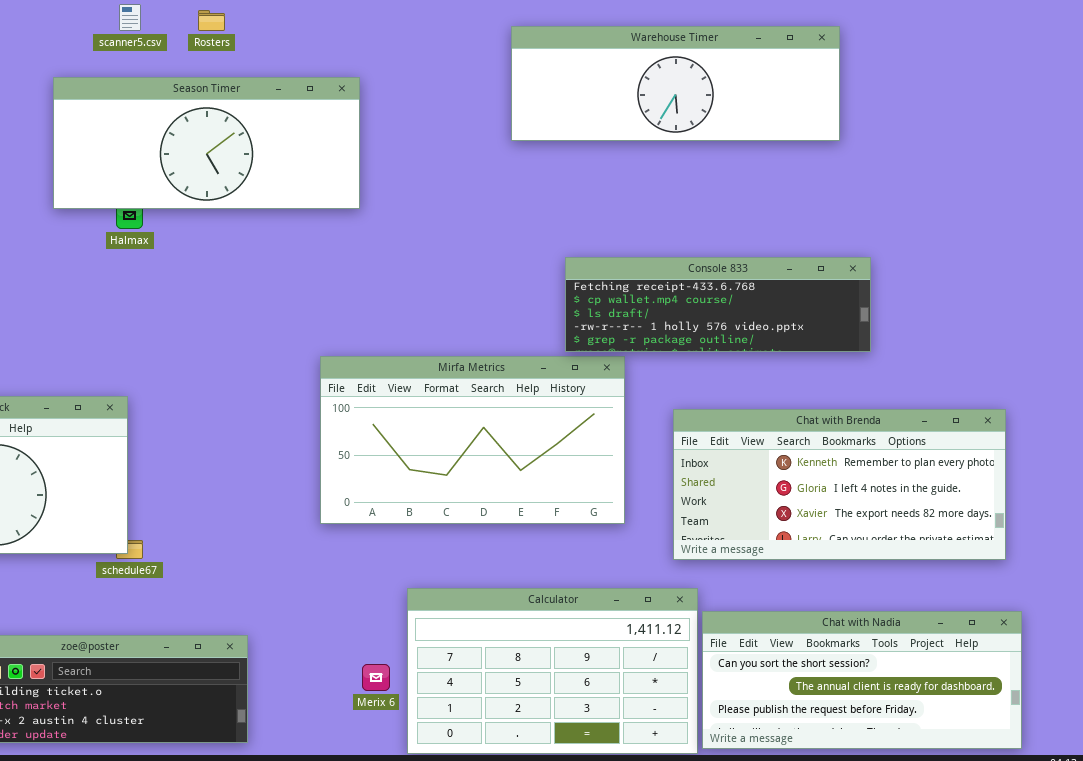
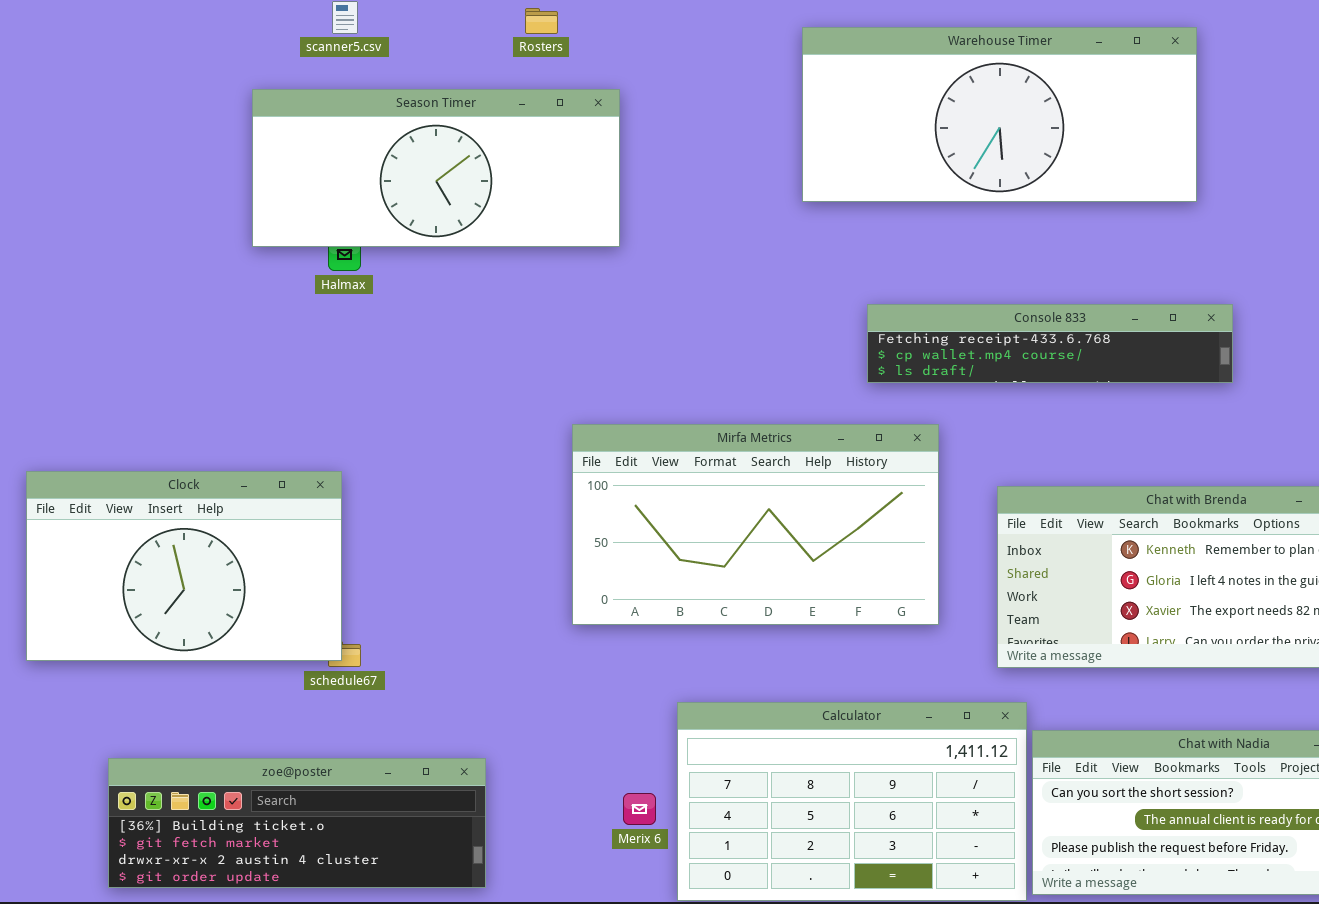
Rosters: [198,10,225,31] -> [525,8,558,34], moved
Warehouse Timer: [511,26,840,141] -> [802,27,1197,202], resized
Console 833: [565,257,871,352] -> [867,304,1233,383], resized

